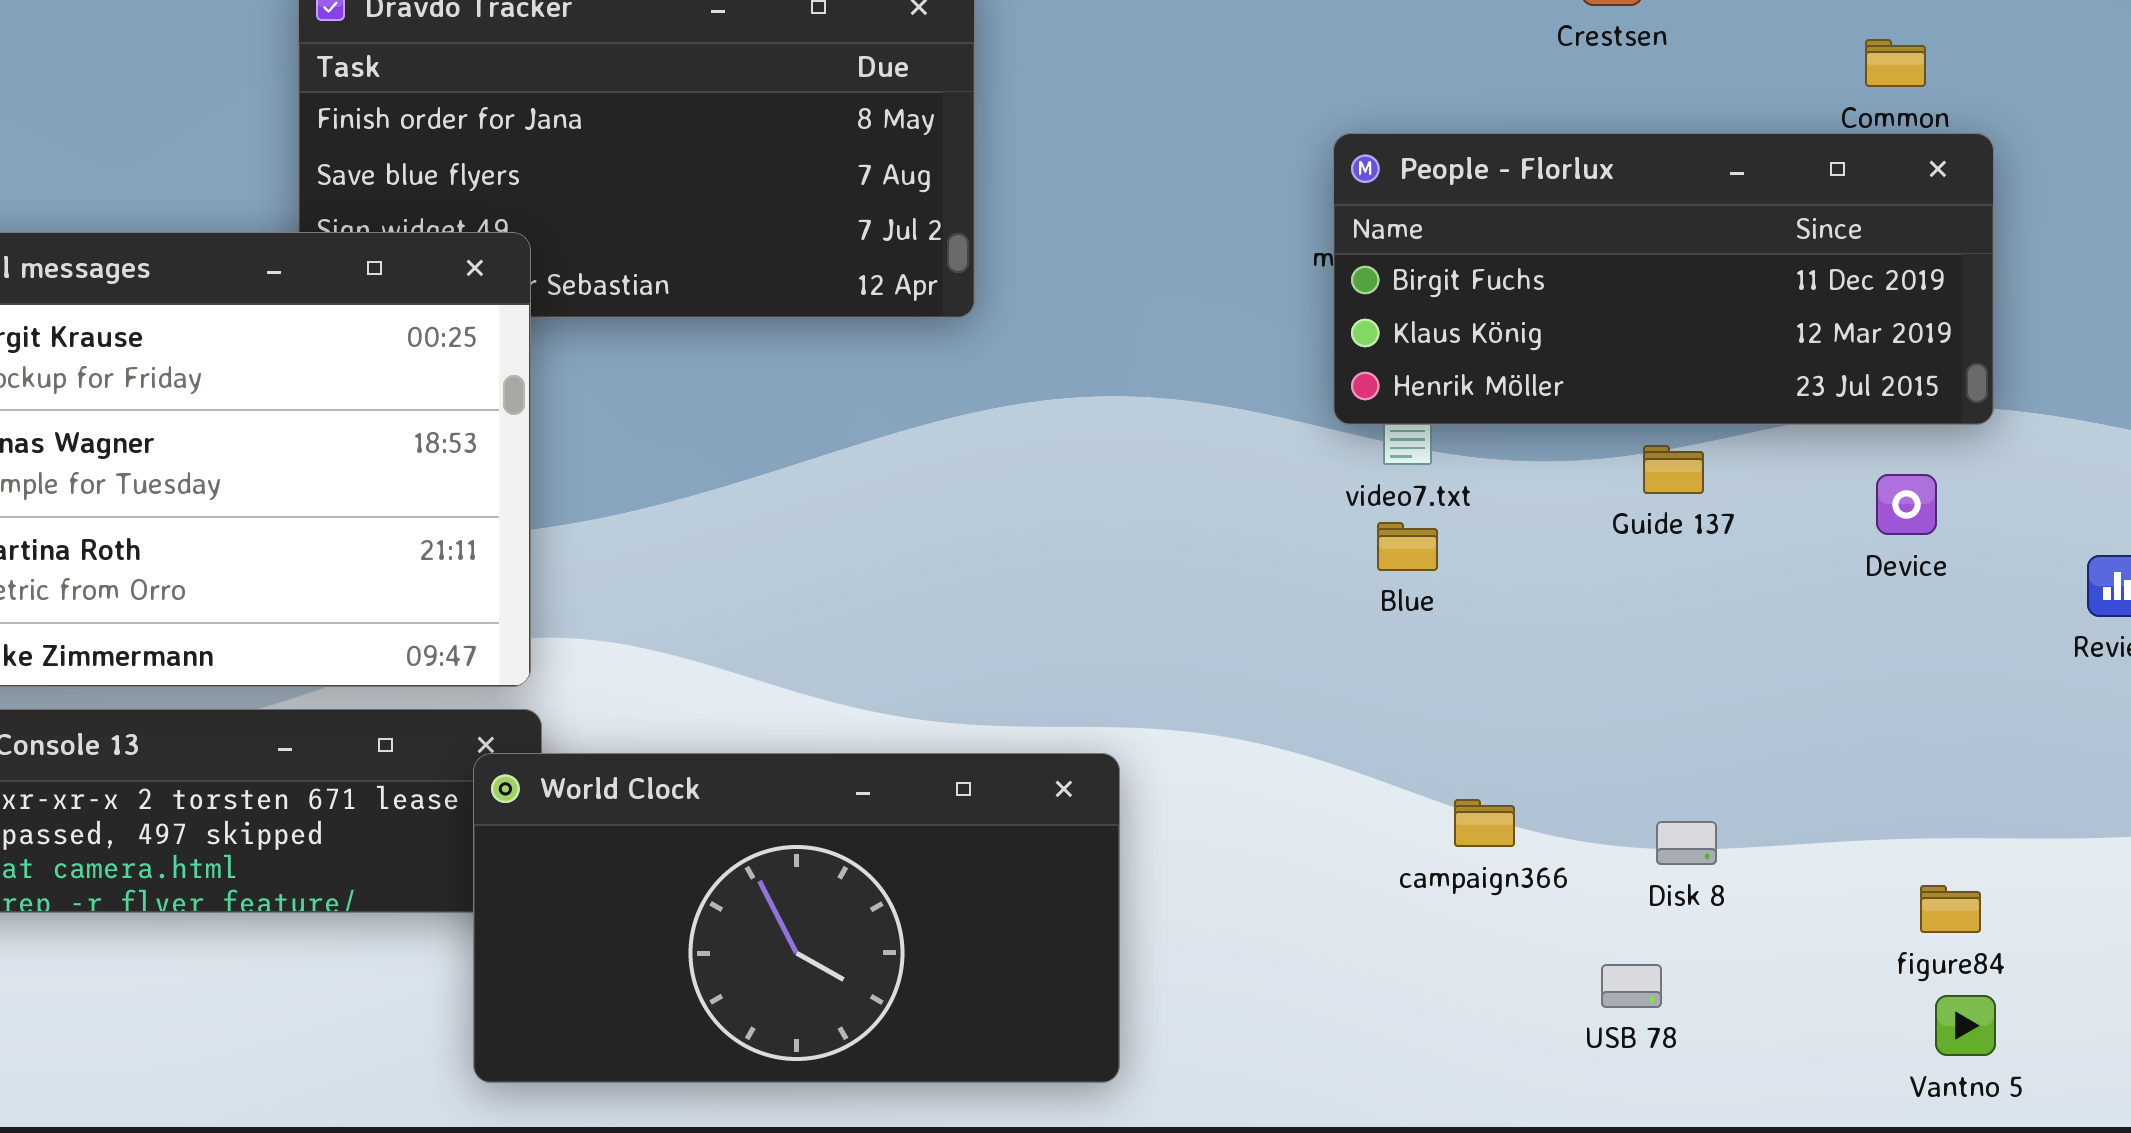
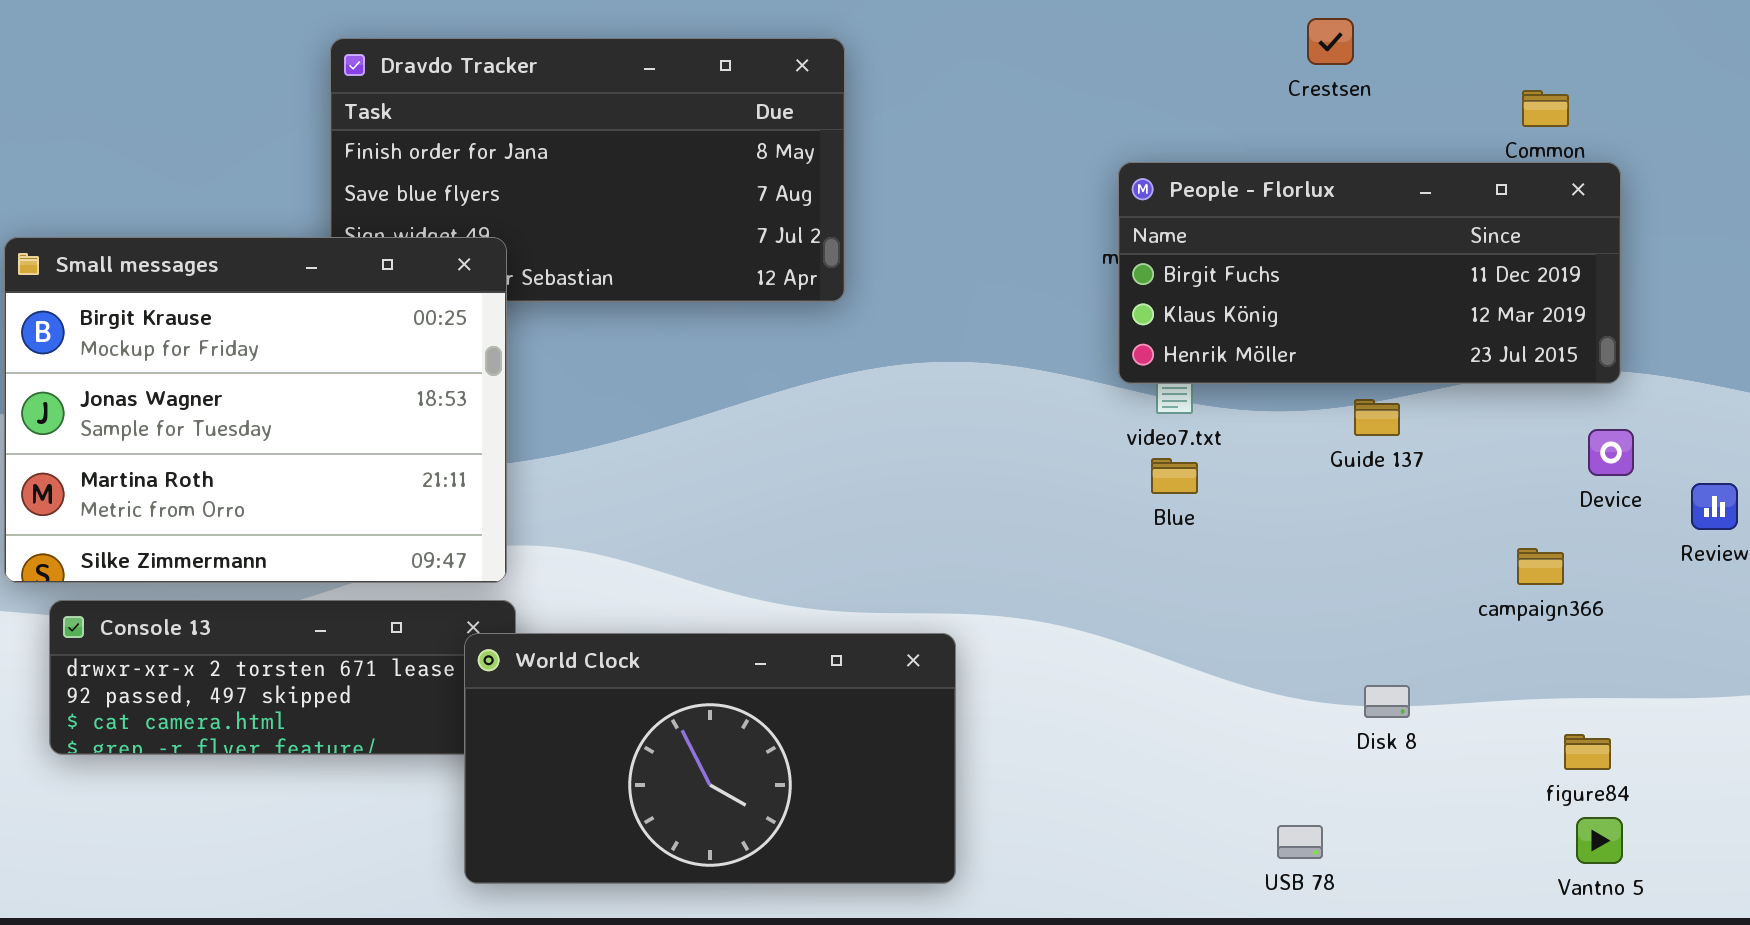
Device: [1876,474,1937,535] -> [1588,429,1634,476], moved
campaign366: [1454,799,1515,847] -> [1517,548,1564,585], moved
USB 78: [1601,964,1662,1008] -> [1277,825,1323,859], moved

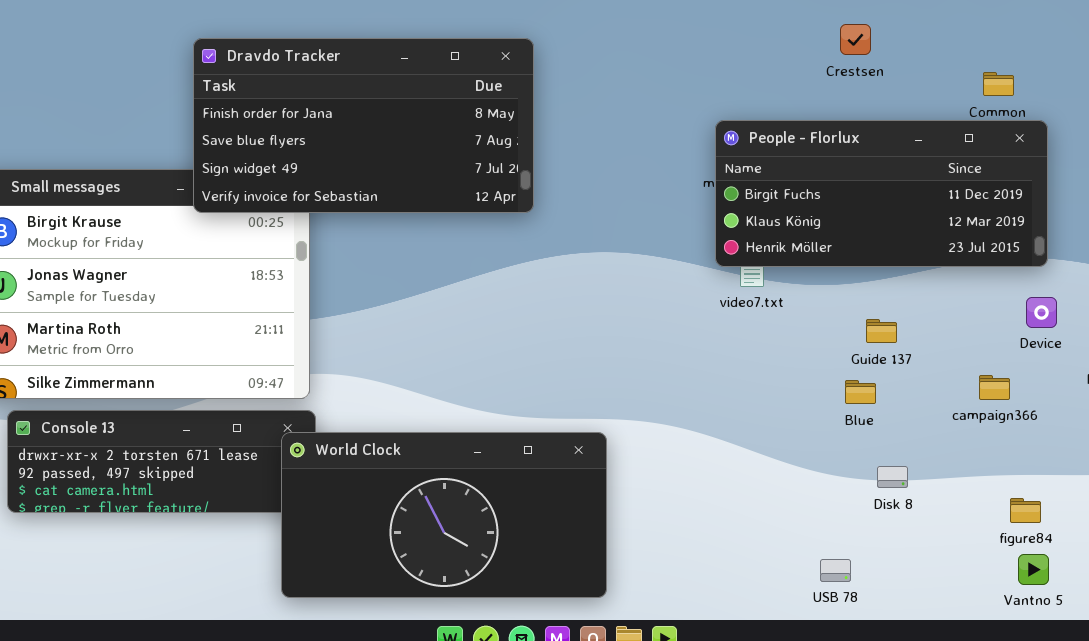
Dravdo Tracker: [330,38,845,302] -> [193,38,534,213], raised
Guide 137: [1354,399,1400,436] -> [866,319,897,343], moved
Blue: [1151,458,1198,494] -> [845,380,876,404], moved

